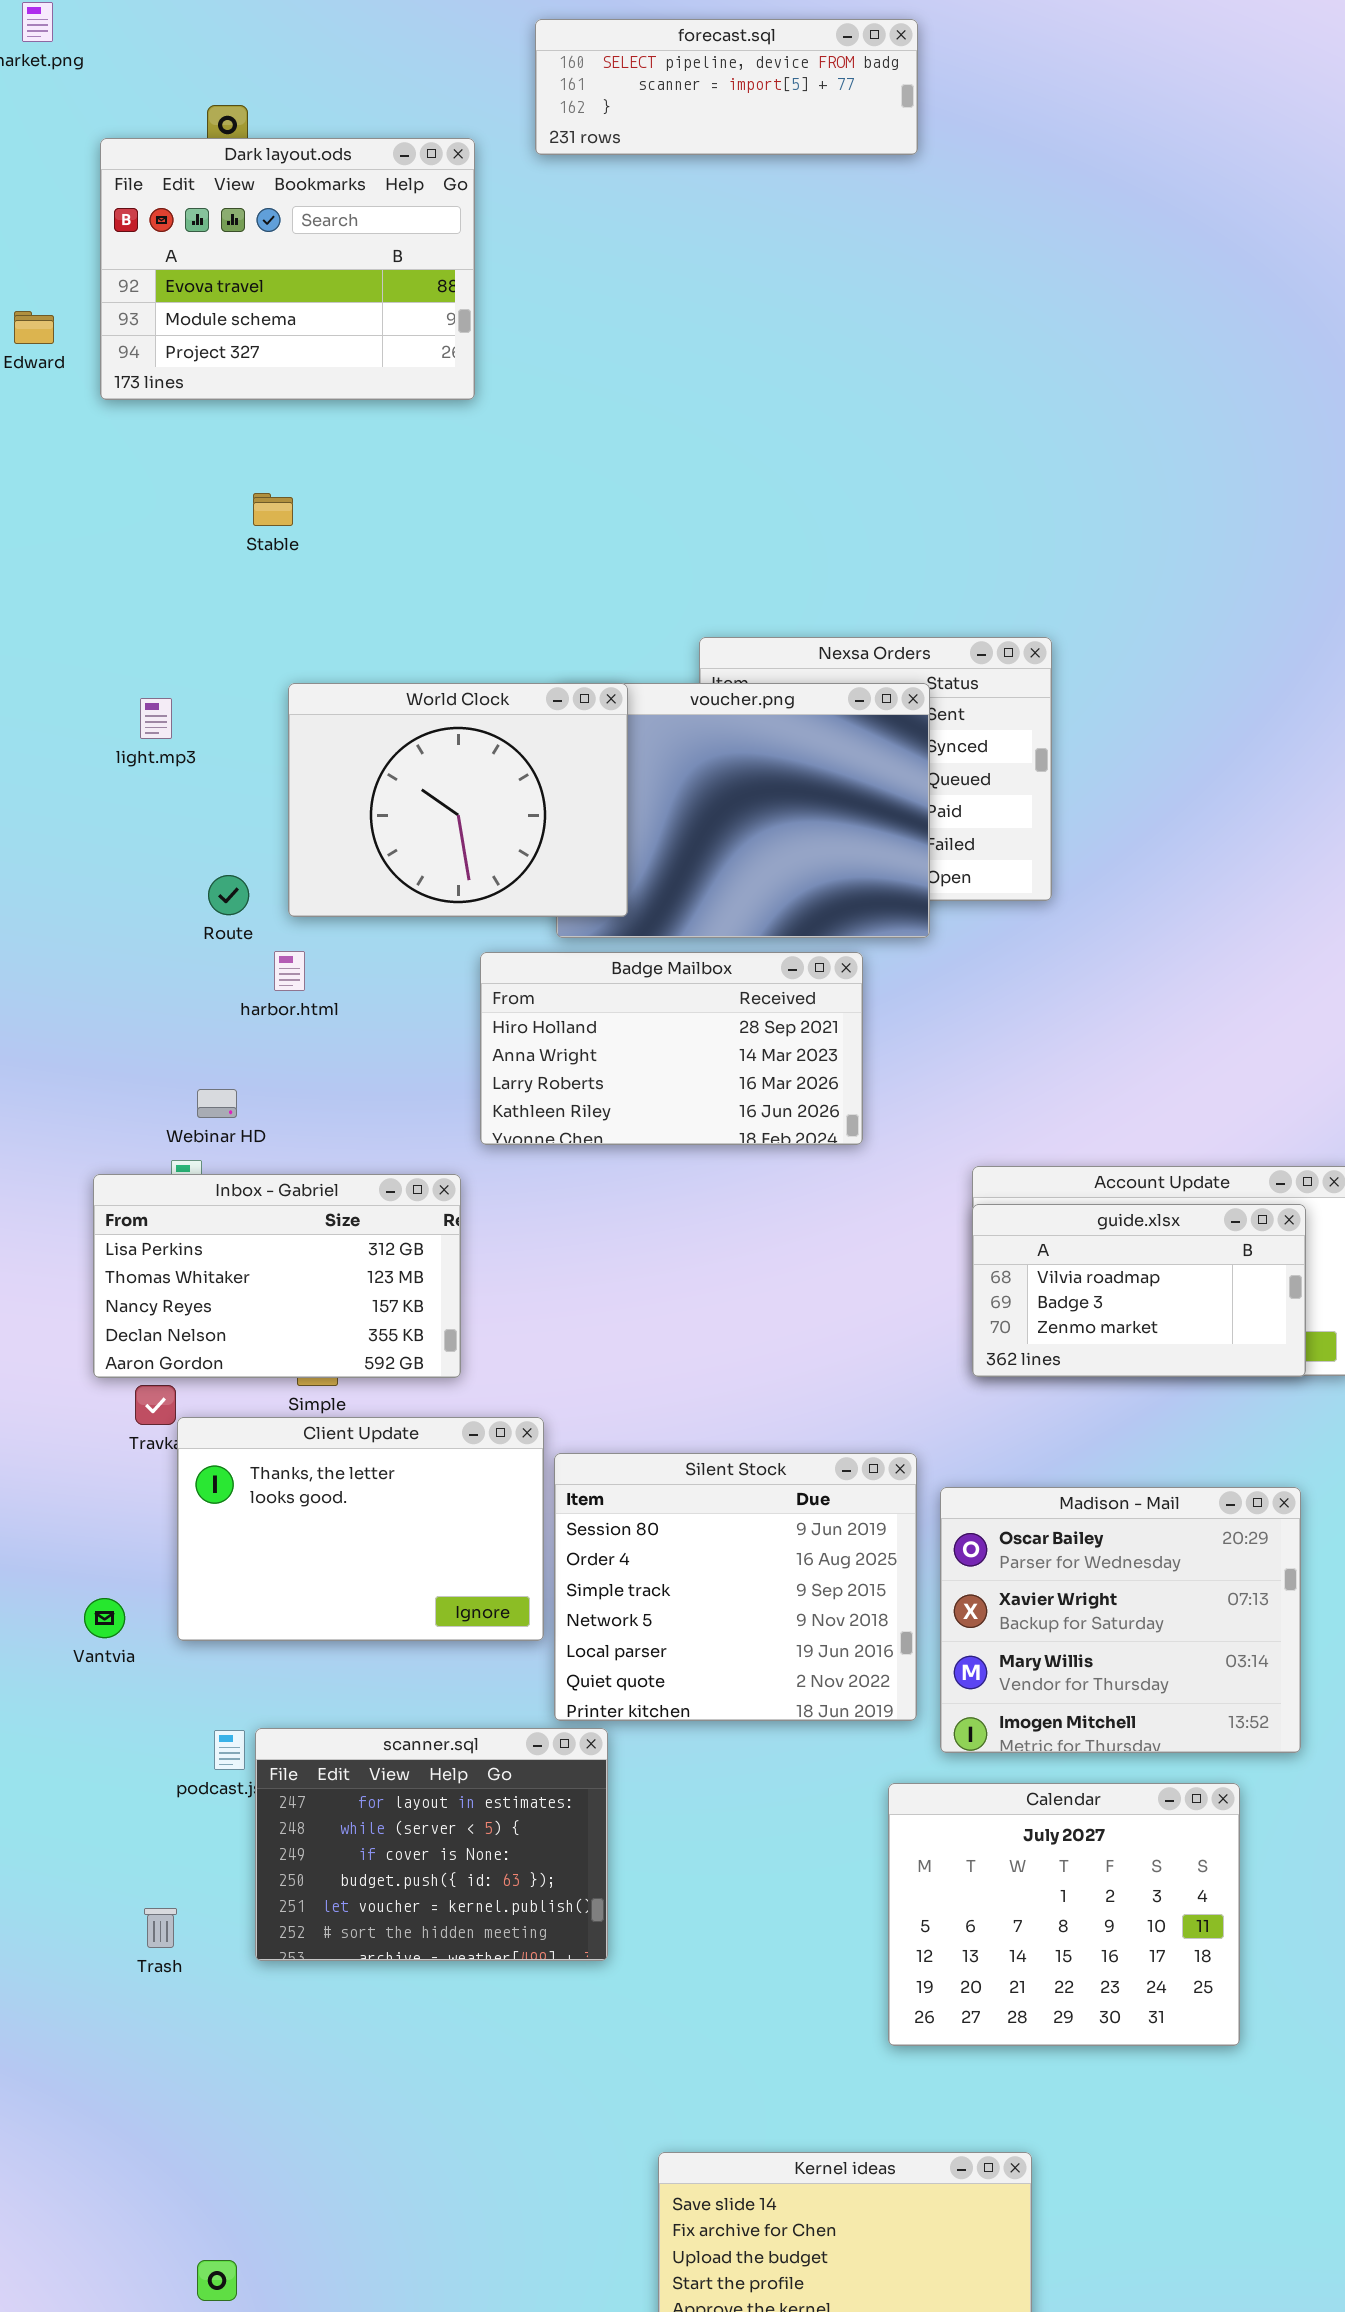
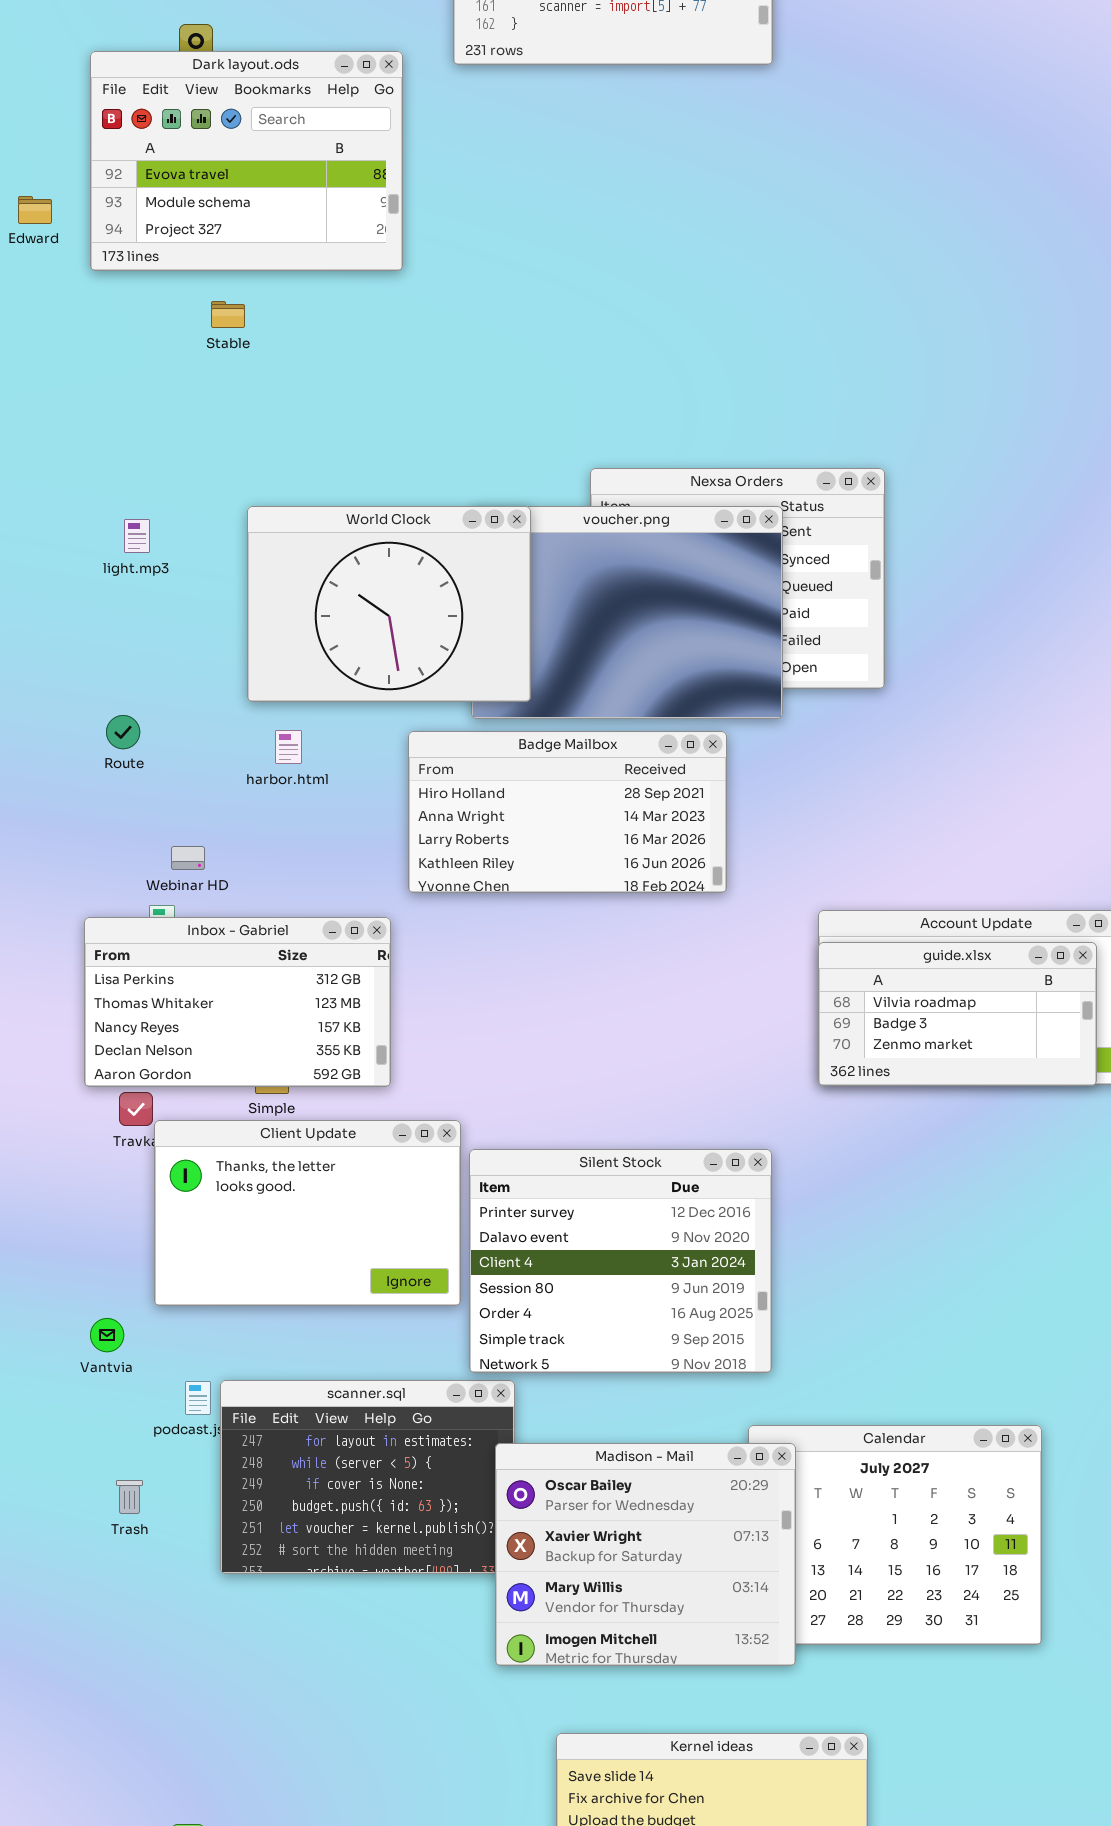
Stable: [253,493,293,526] -> [211,301,245,328], moved
Route: [208,875,249,915] -> [106,715,140,749], moved
harbor.html: [274,951,305,991] -> [275,730,302,764], moved
Silent Stock: [554,1453,917,1721] -> [469,1149,772,1373], scrolled up 3 rows
Madison - Mail: [940,1487,1301,1753] -> [495,1443,796,1666], moved
Vantvia: [84,1598,125,1638] -> [90,1318,124,1352], moved
Trash: [144,1908,177,1948] -> [116,1480,143,1514], moved

